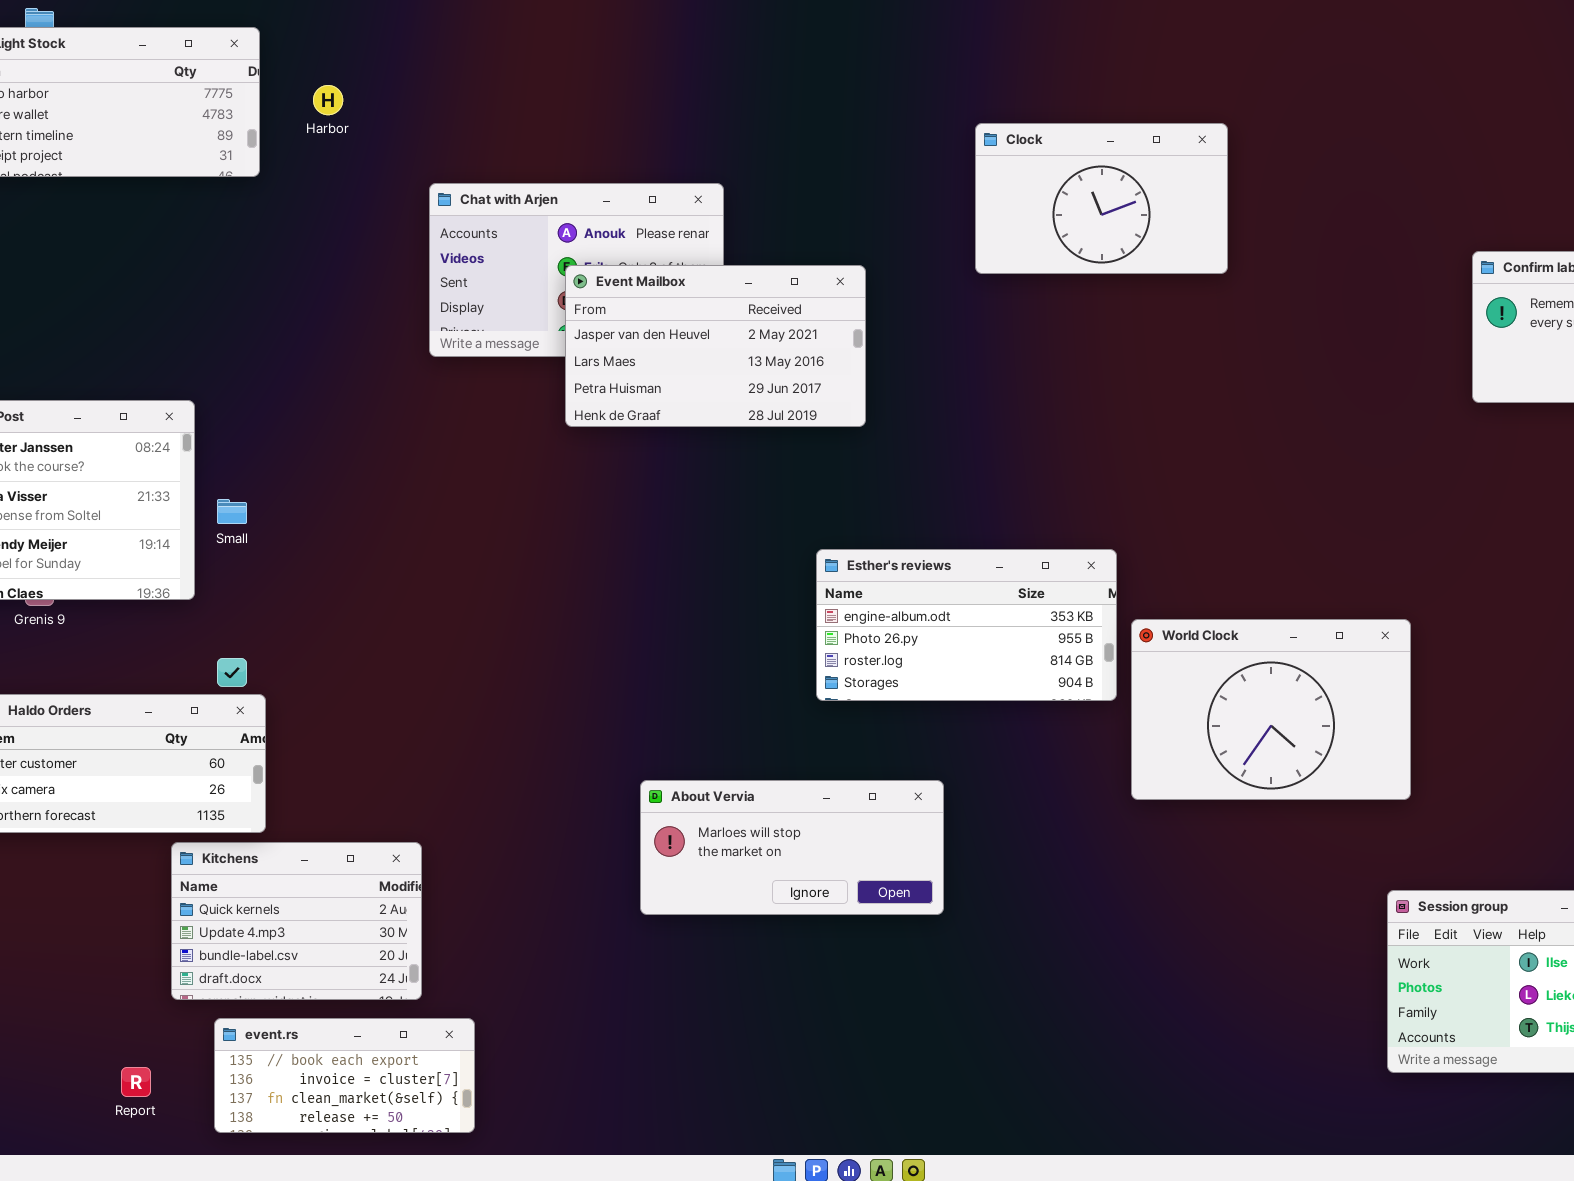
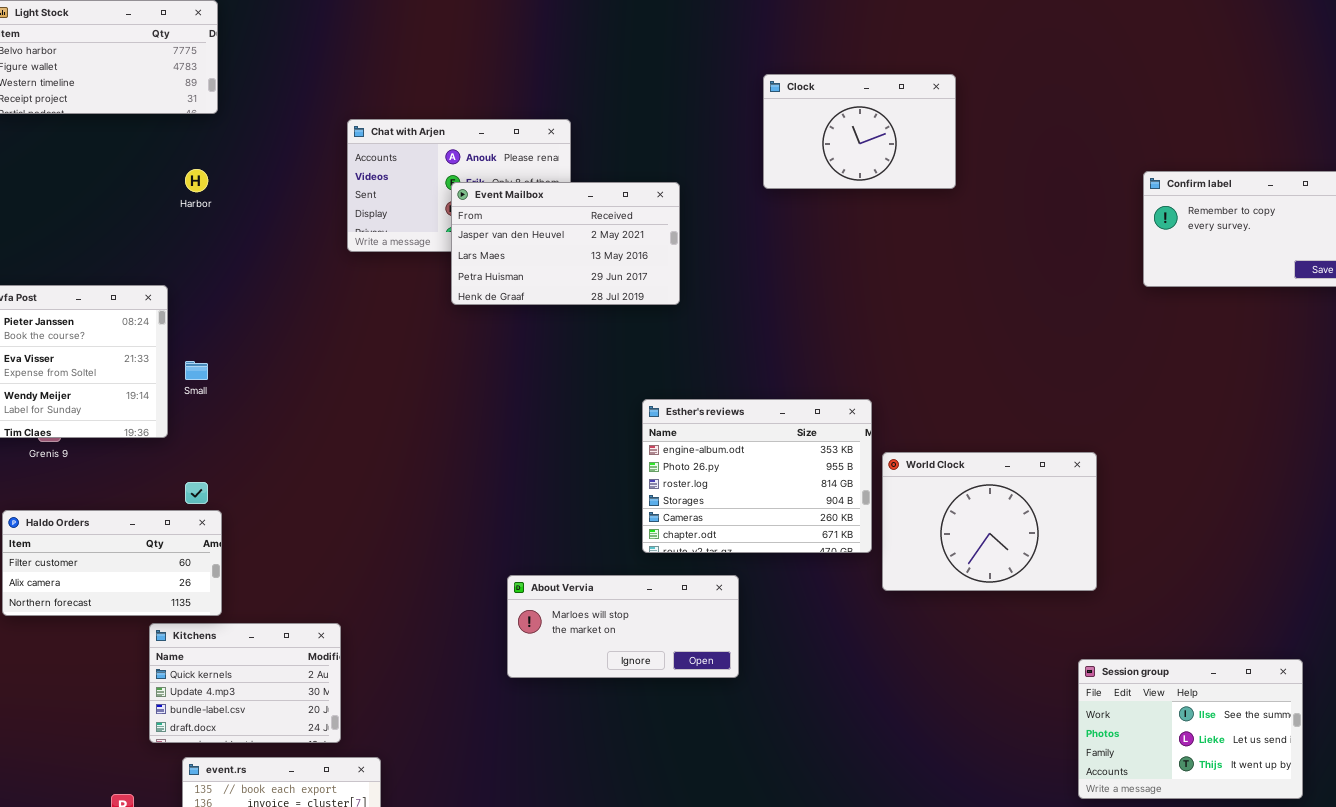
Harbor: [313,85,343,115] -> [185,169,208,192], moved
Esther's reviews: [816,549,1117,701] -> [642,399,872,553], resized

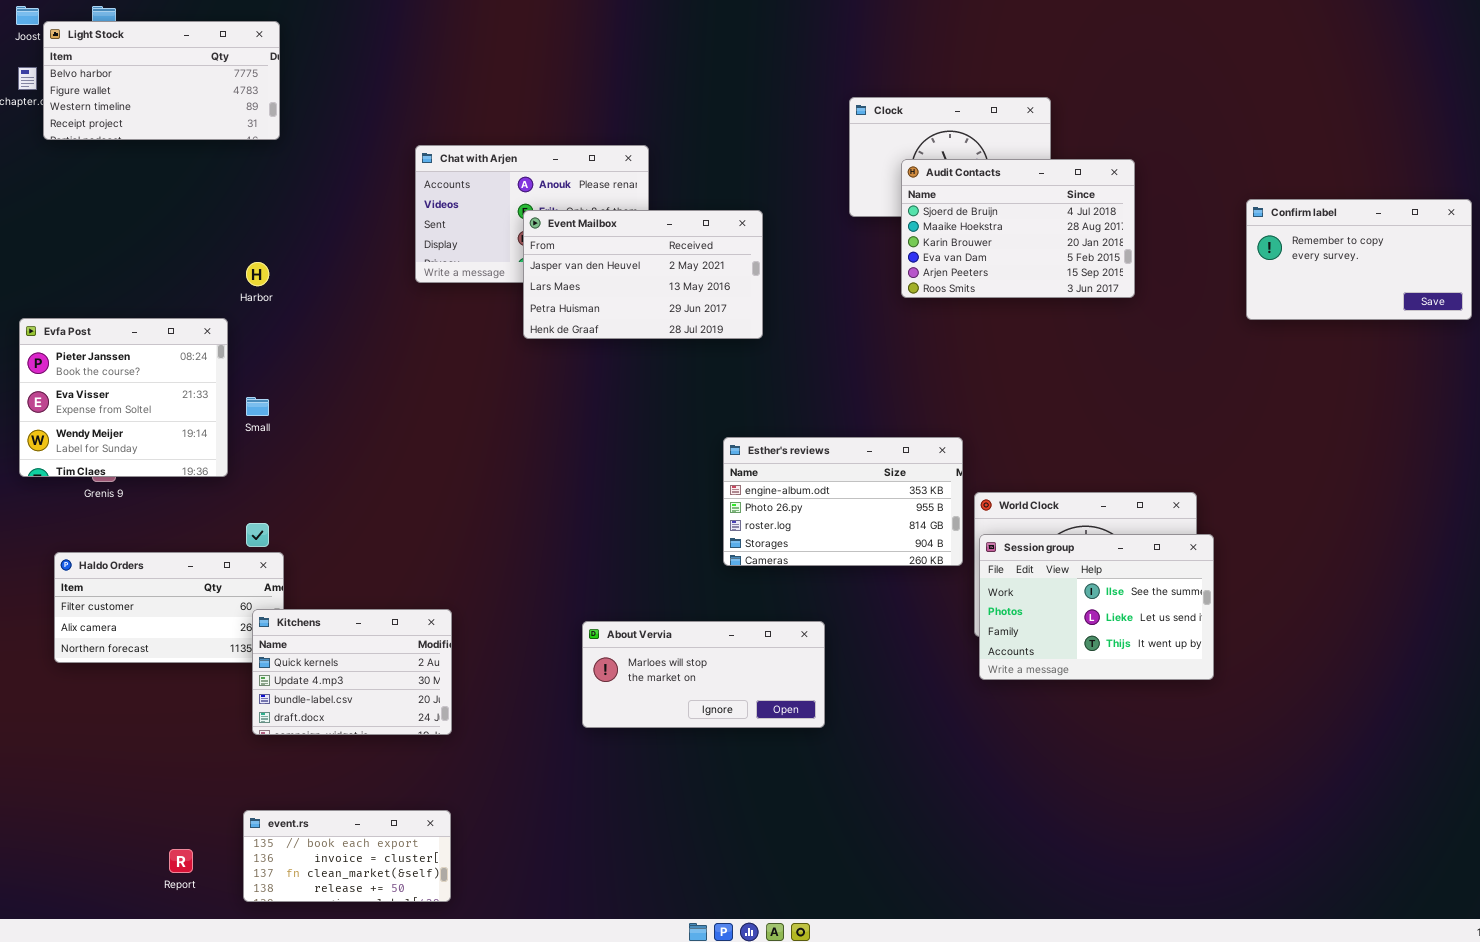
Audit Contacts: none -> [901,159,1135,298], opened
Harbor: [185,169,208,192] -> [246,262,269,286], moved
Esther's reviews: [642,399,872,553] -> [723,437,963,566], resized
Kitchens: [149,623,341,743] -> [252,609,452,735], moved
Session group: [1078,659,1303,799] -> [979,534,1214,680], moved

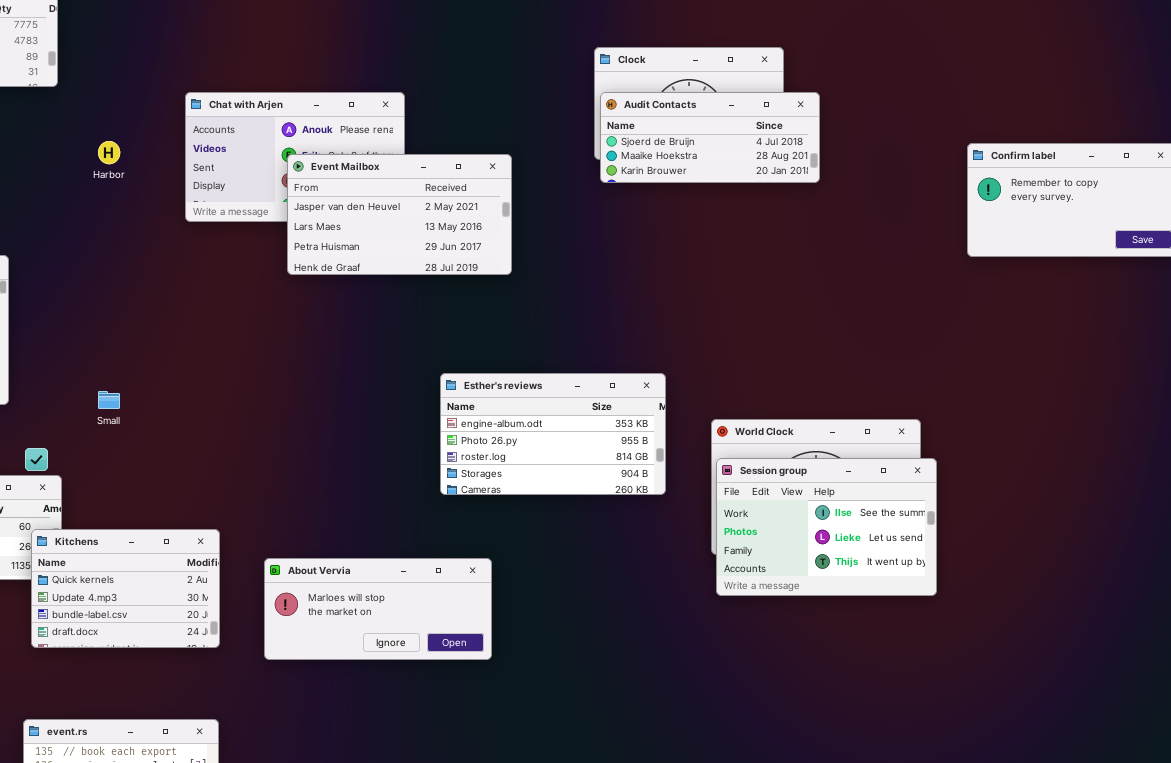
Audit Contacts: [901,159,1135,298] -> [600,92,820,183], moved, resized
Harbor: [246,262,269,286] -> [98,141,120,164], moved
Small: [246,397,269,416] -> [98,391,120,409], moved
Esther's reviews: [723,437,963,566] -> [440,373,666,495], moved
About Vervia: [582,621,825,728] -> [264,558,492,660], moved

